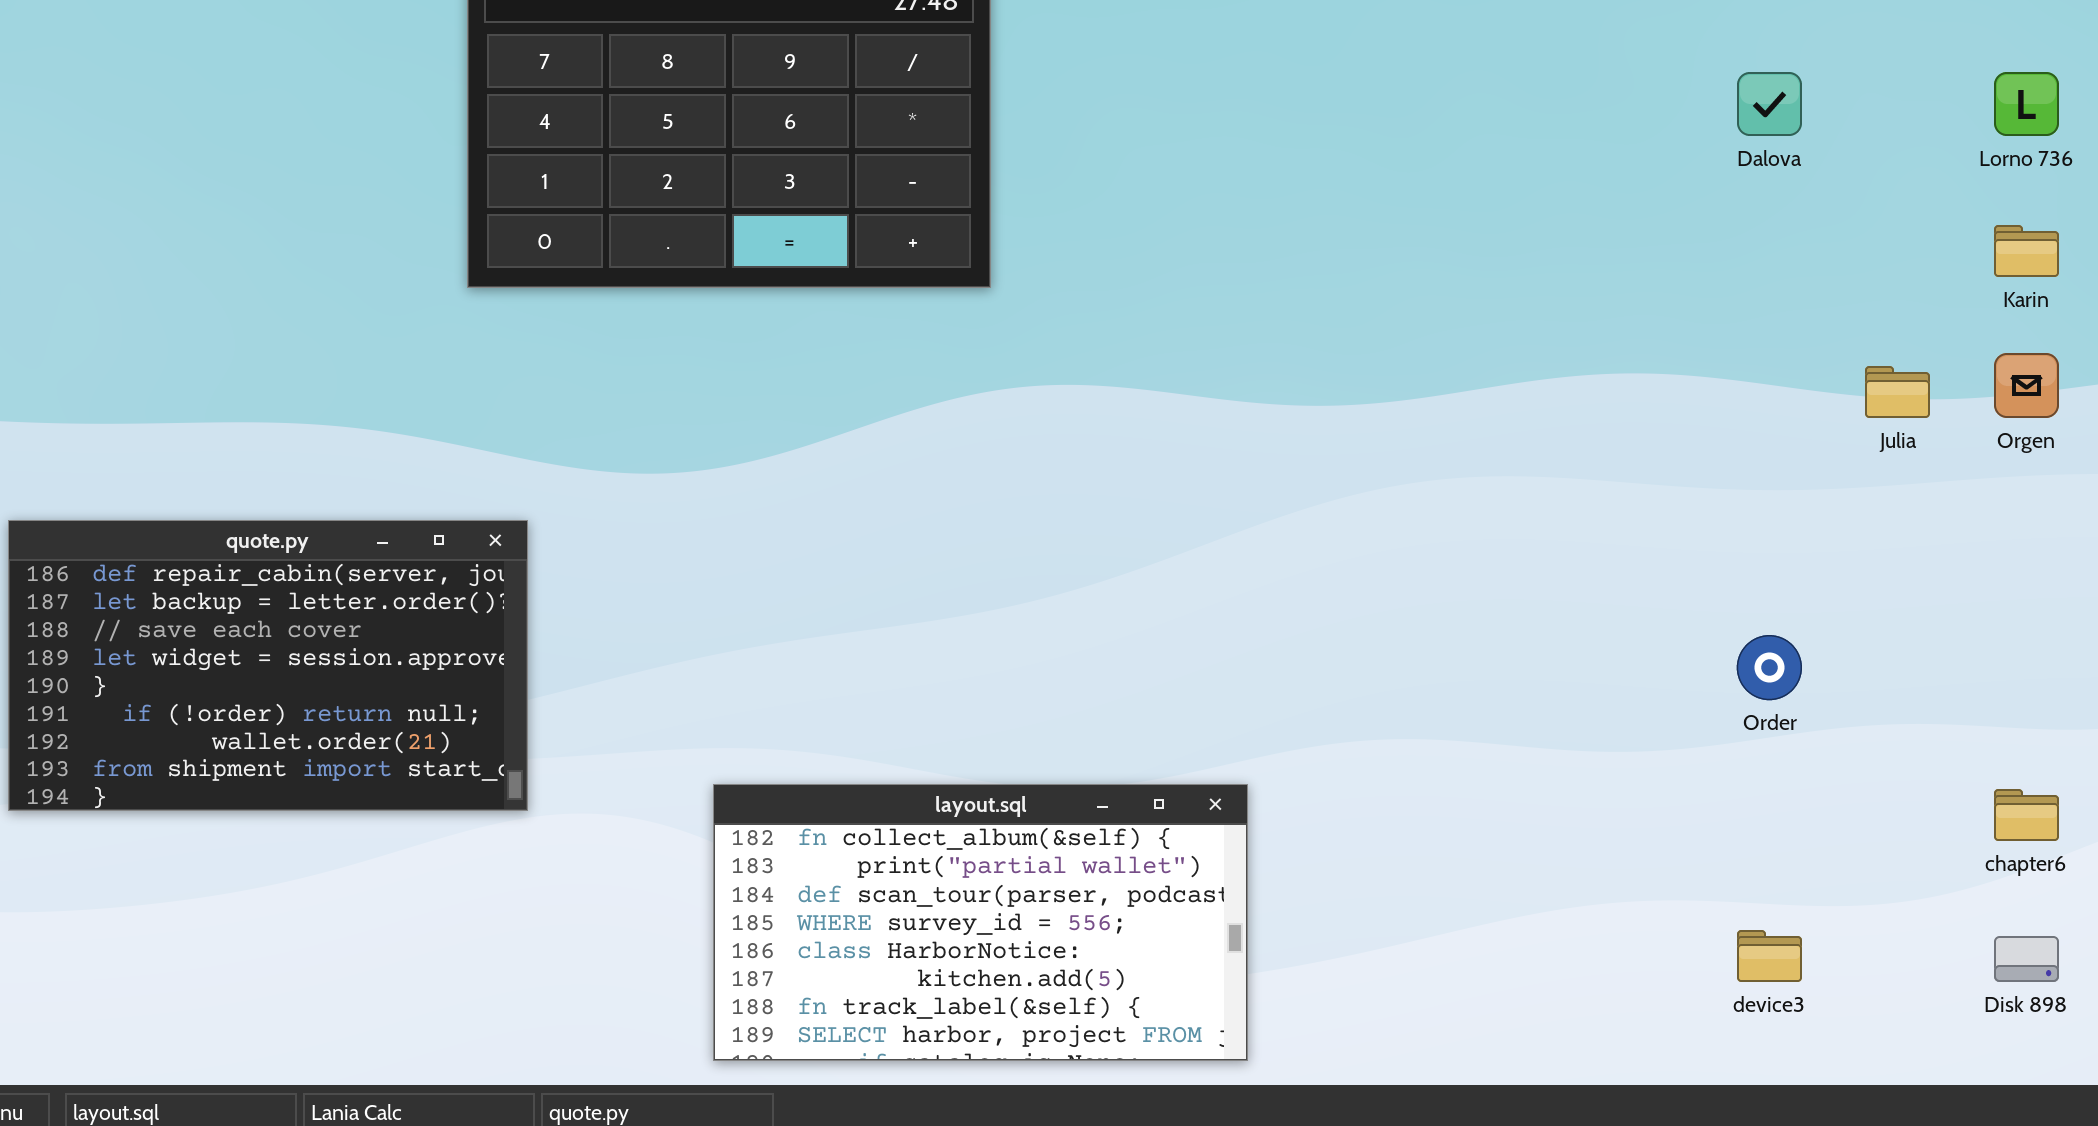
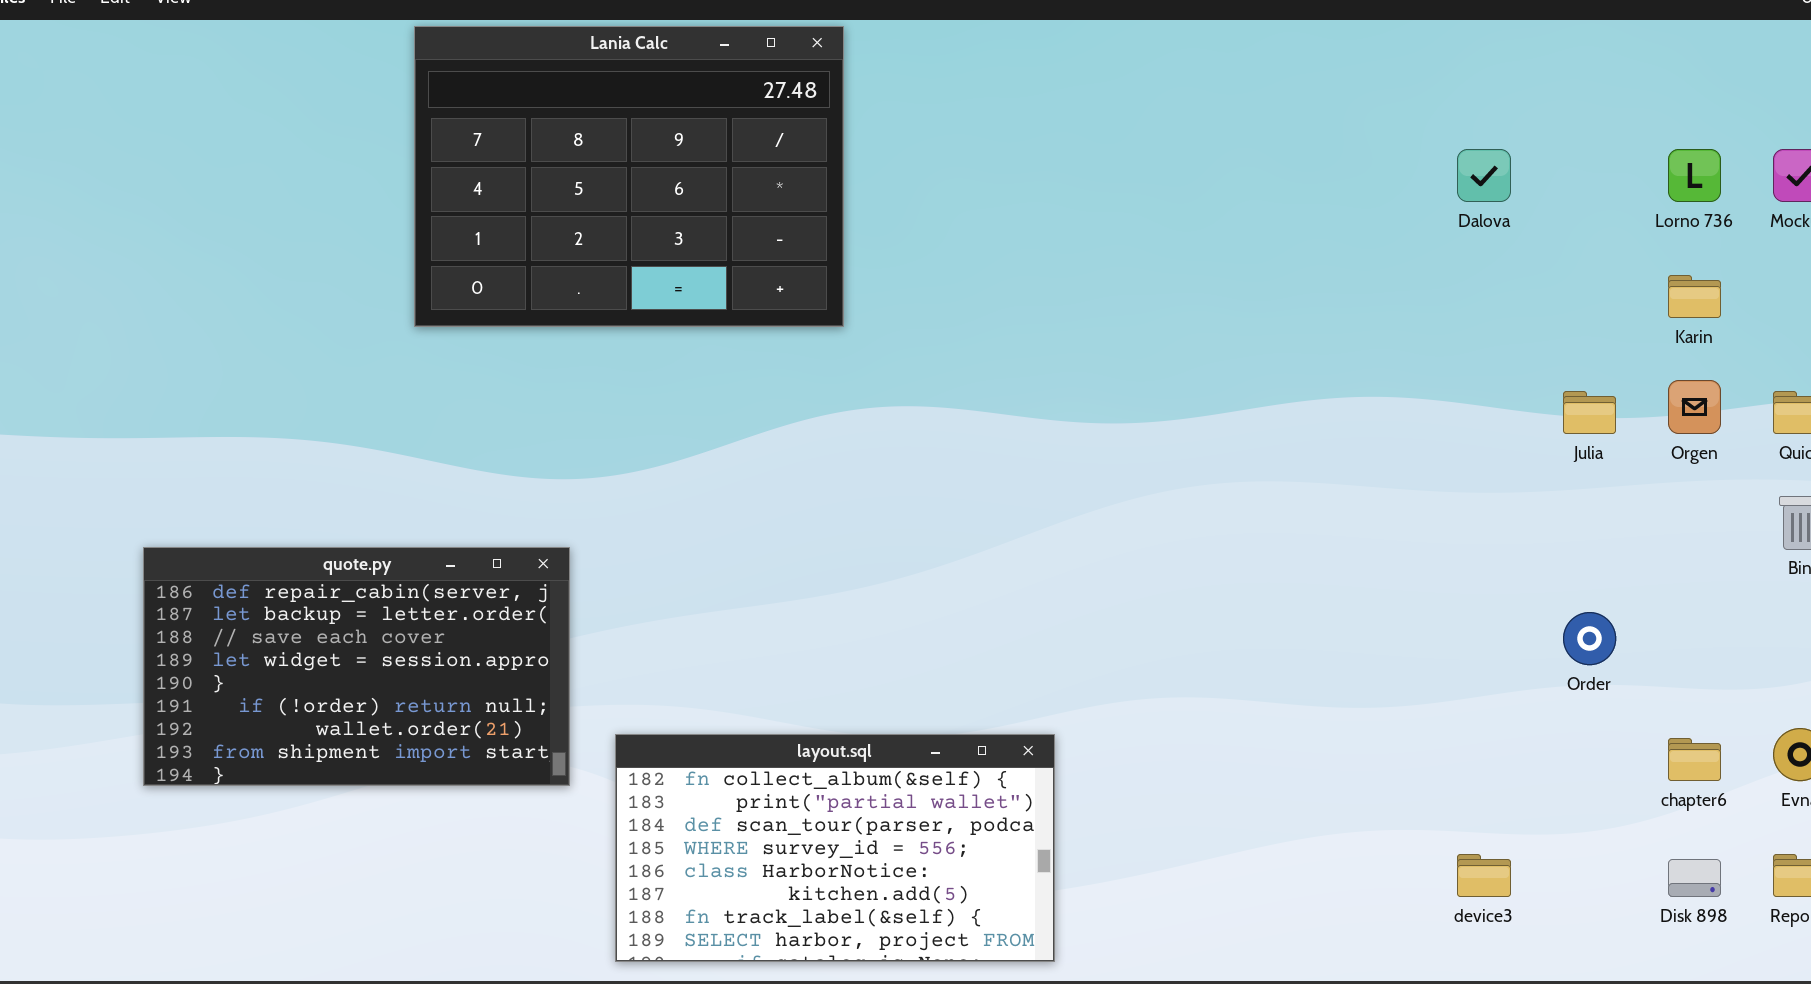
quote.py: [8,520,528,811] -> [143,547,570,786], moved
Order: [1737,635,1802,700] -> [1563,612,1616,665], moved

